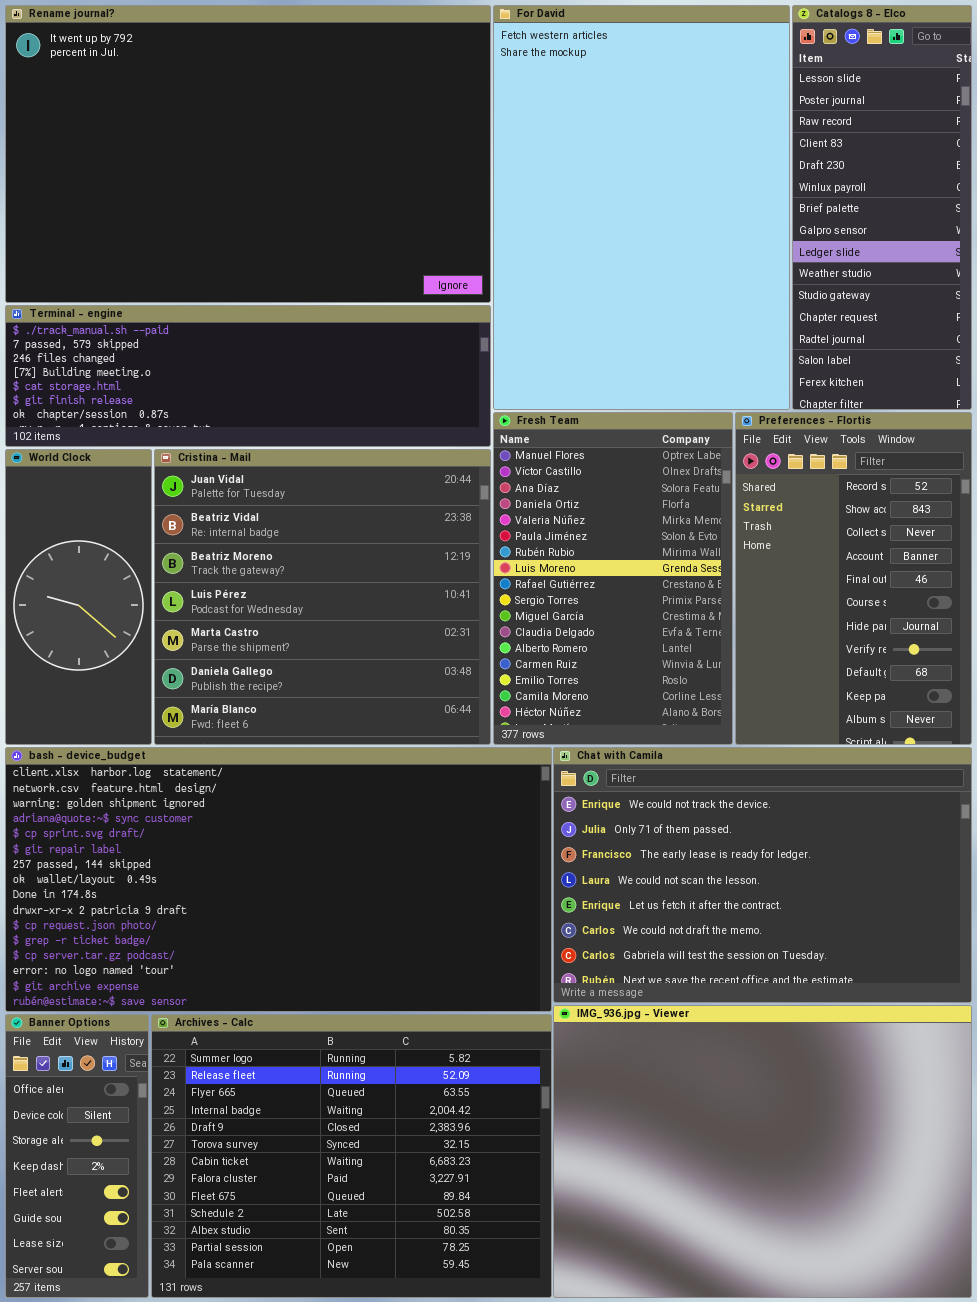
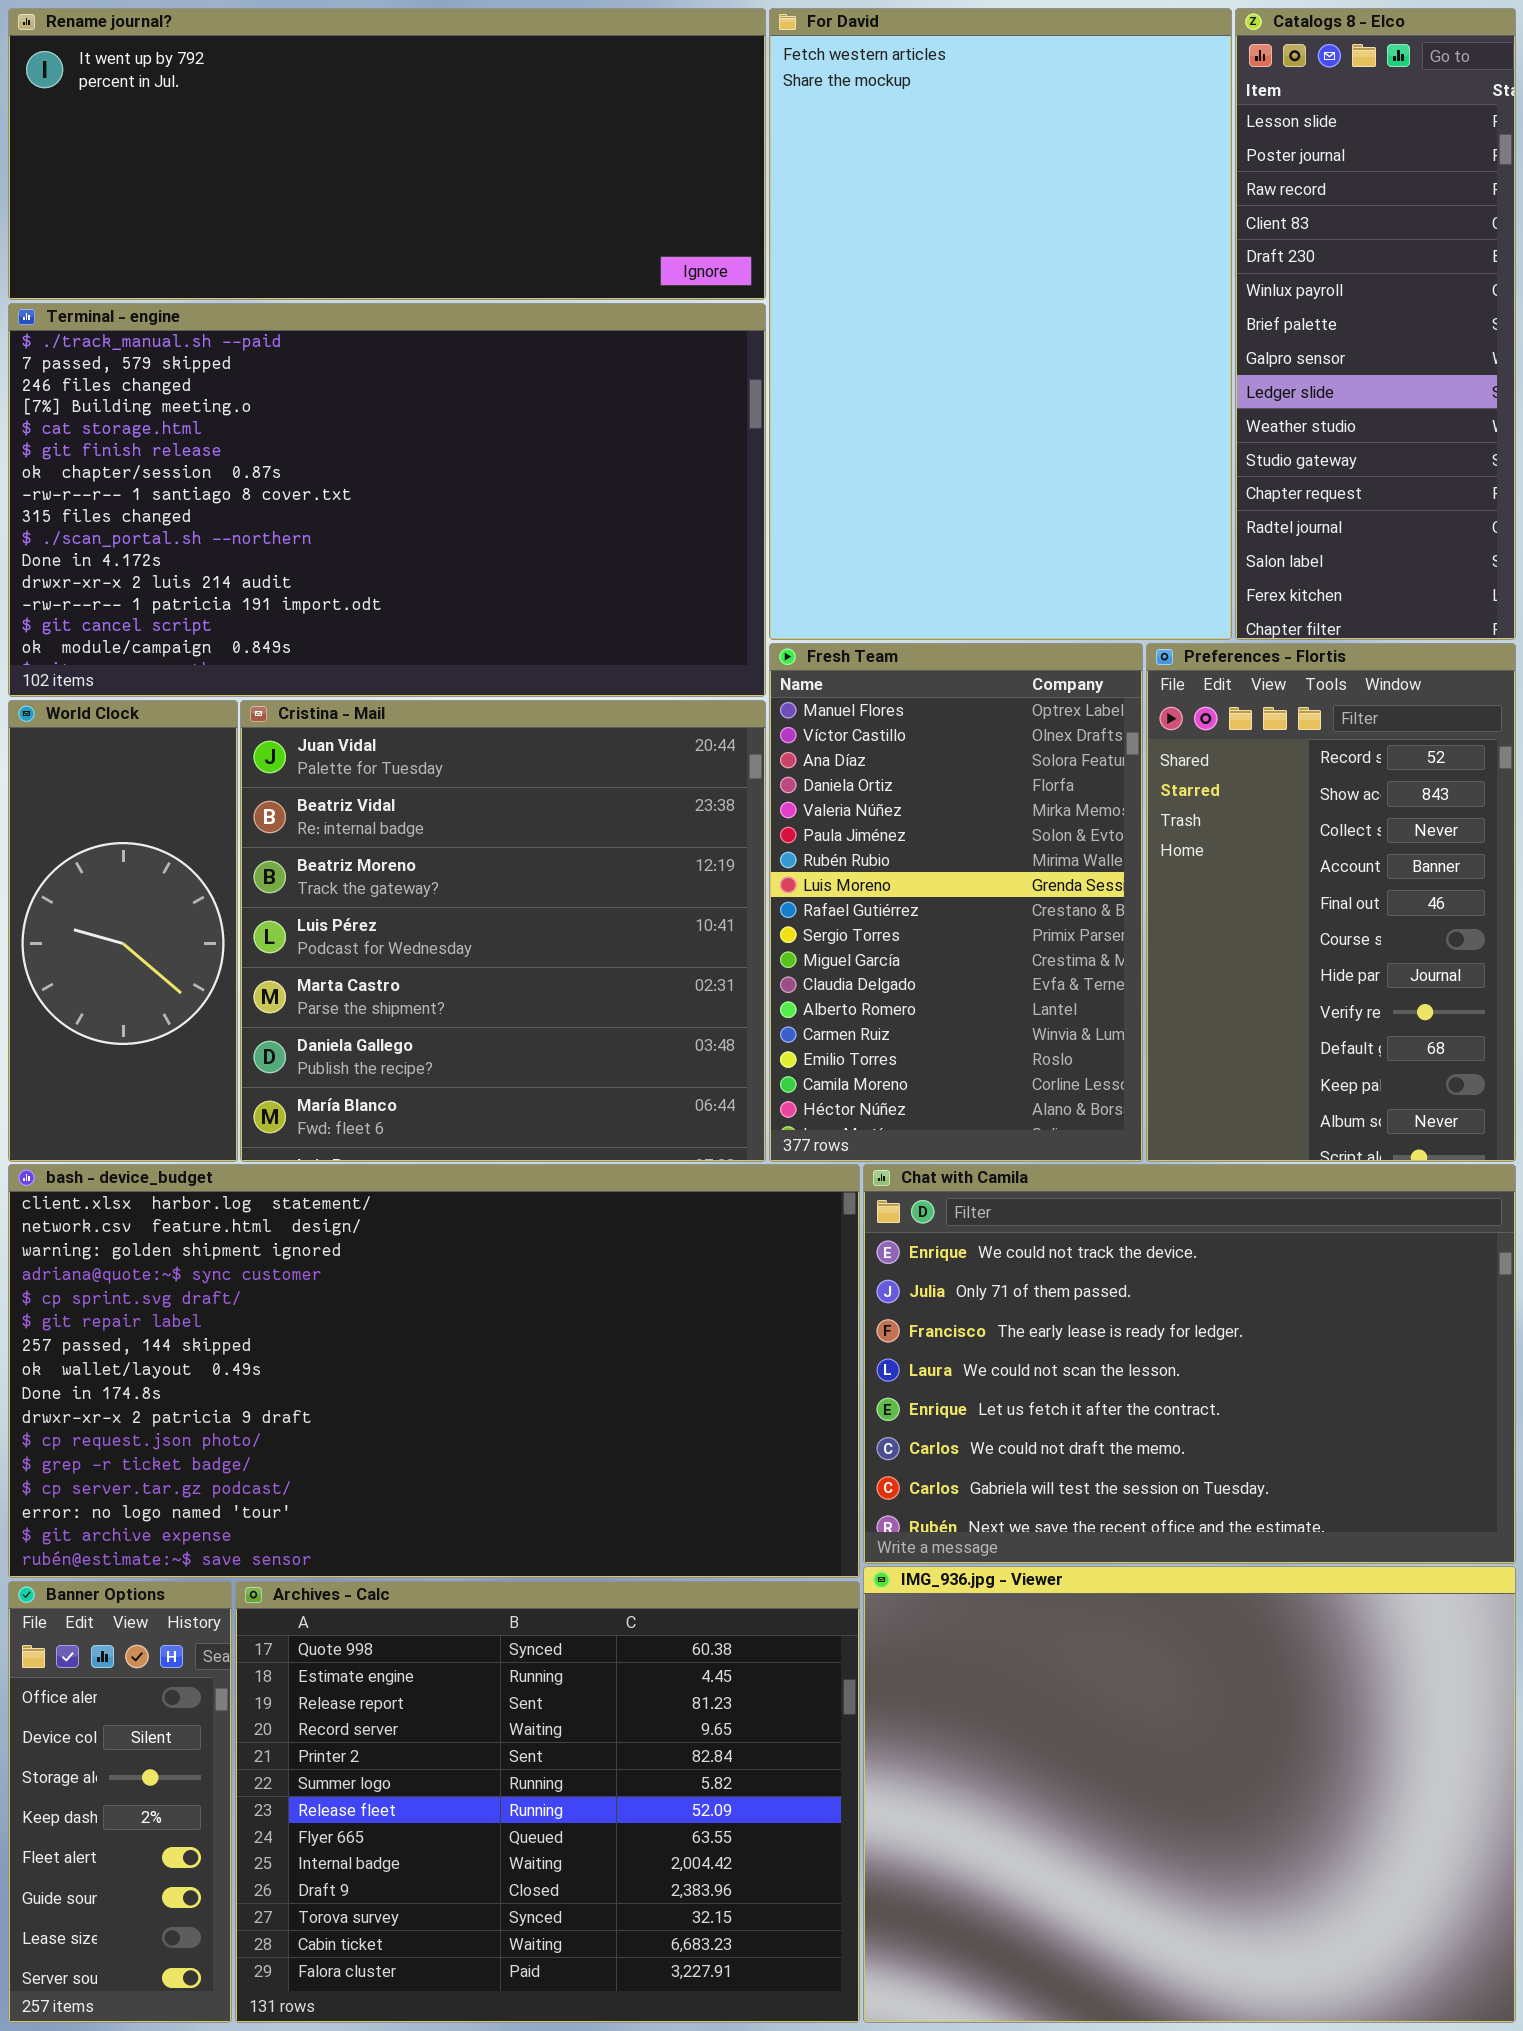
Rename journal?: [5,5,491,303] -> [8,8,766,300], resized
Terminal - engine: [5,305,491,447] -> [8,303,766,697], resized
Archives - Calc: [151,1014,552,1298] -> [235,1581,860,2023], scrolled up 5 rows

